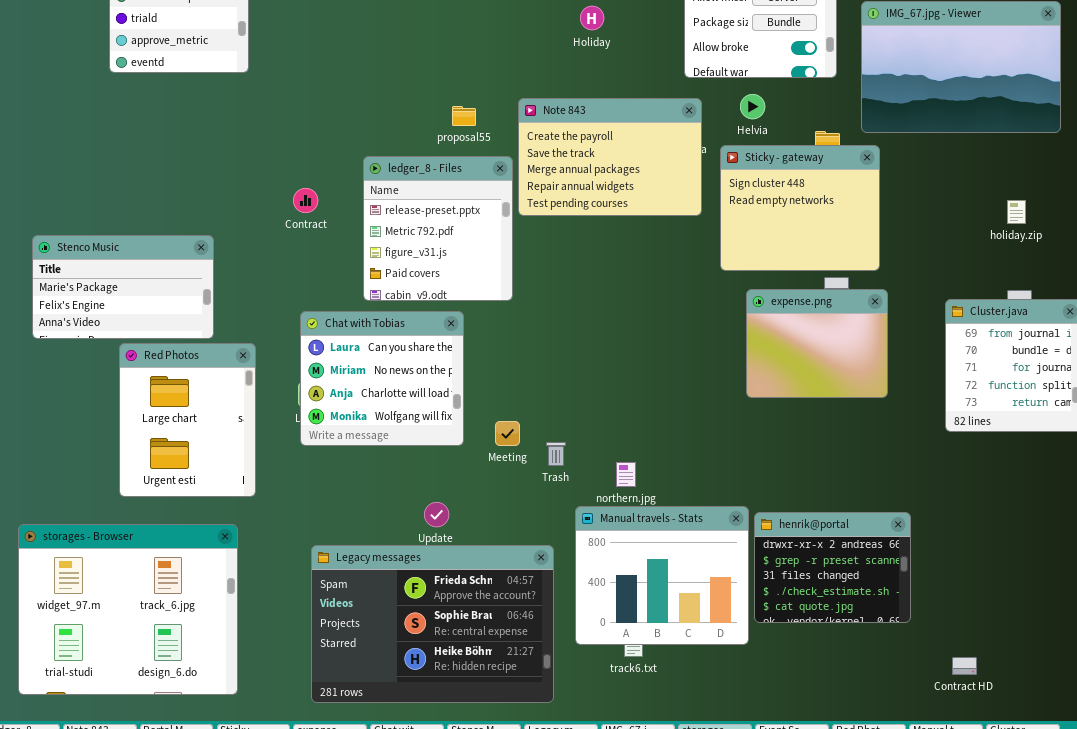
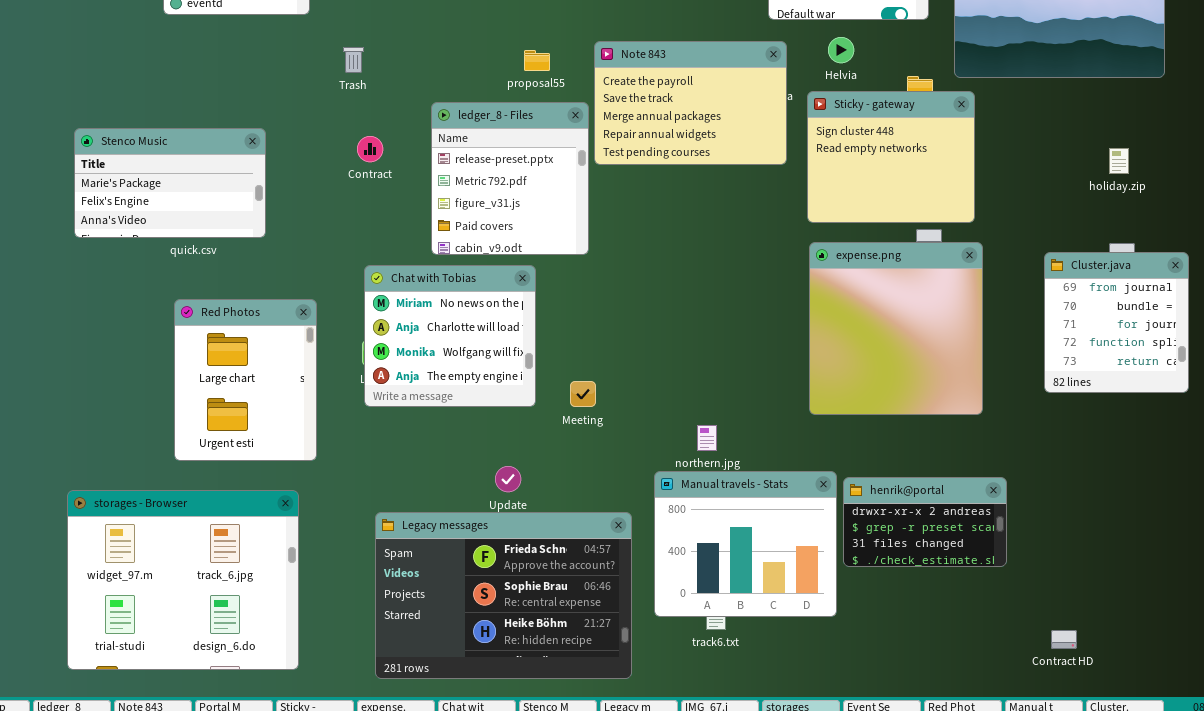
Stenco Music: [32,235,214,339] -> [74,128,266,238], moved
expense.png: [746,289,888,398] -> [809,242,983,415], resized
Chat with Tobias: [300,311,464,446] -> [364,265,536,407], scrolled down 1 row
Trash: [546,442,566,466] -> [343,47,364,73], moved
henrik@portal: [754,512,911,623] -> [843,477,1007,567], resized

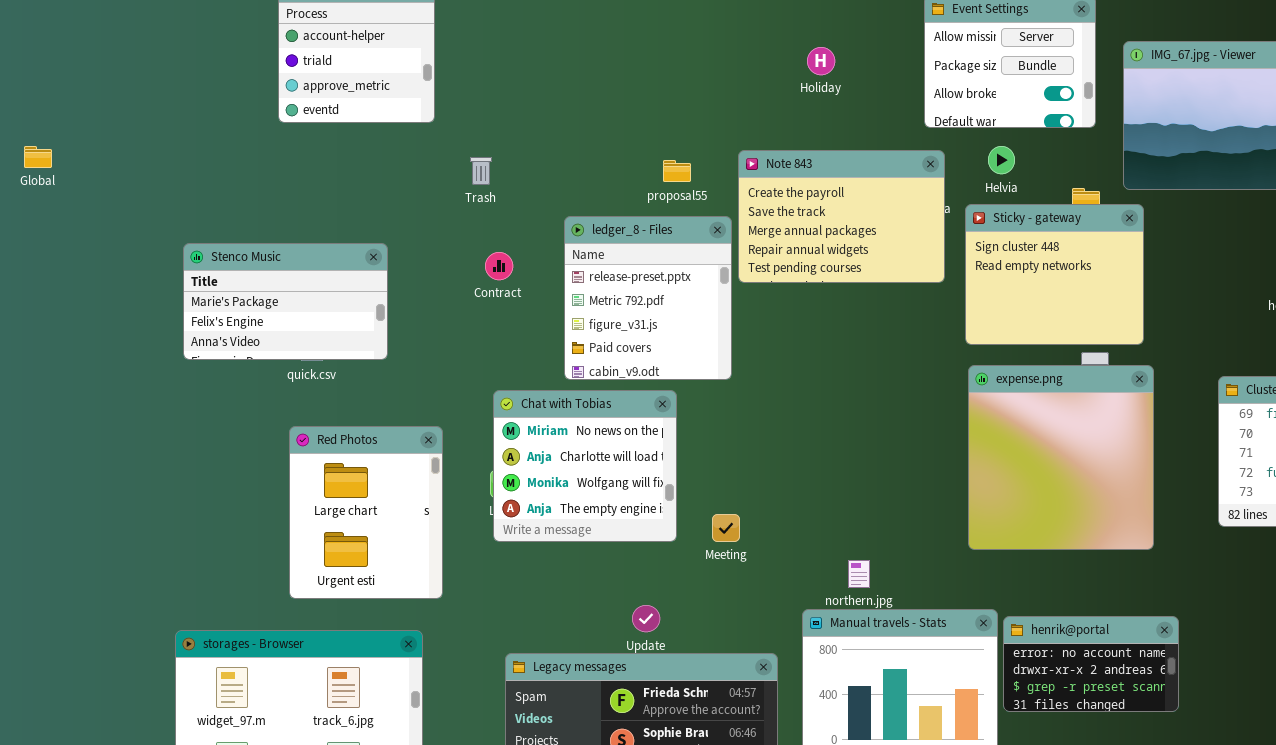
henrik@portal: [843,477,1007,567] -> [1003,616,1179,712], scrolled up 1 row

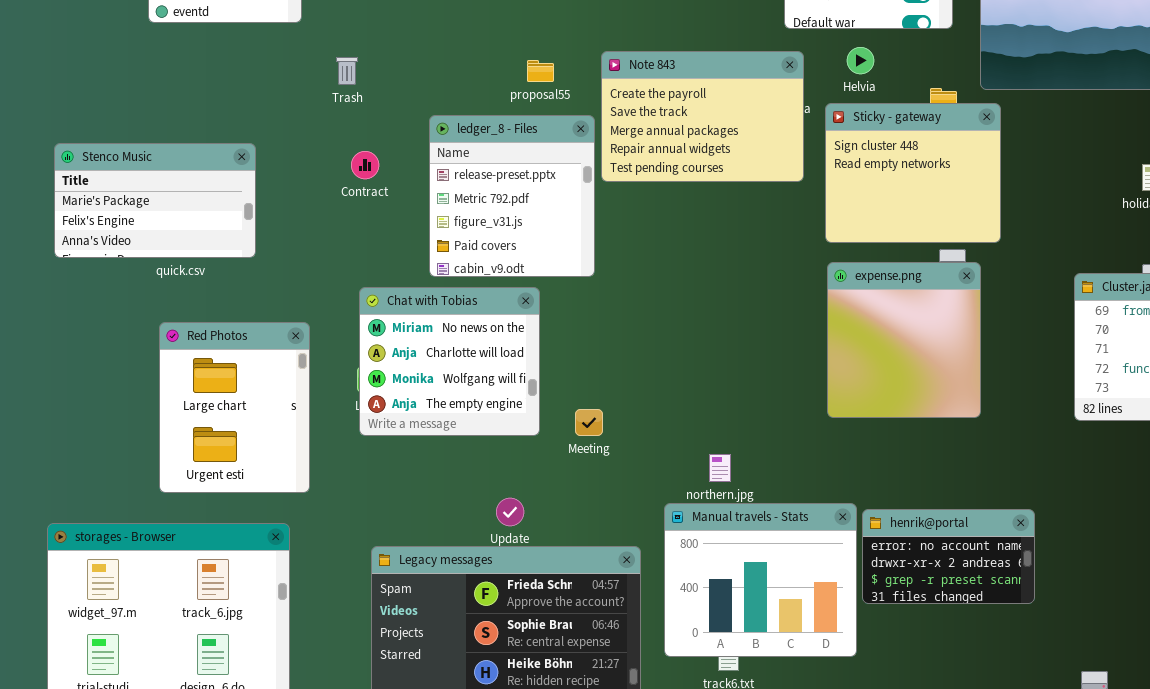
expense.png: [968,365,1154,550] -> [827,262,981,418], resized

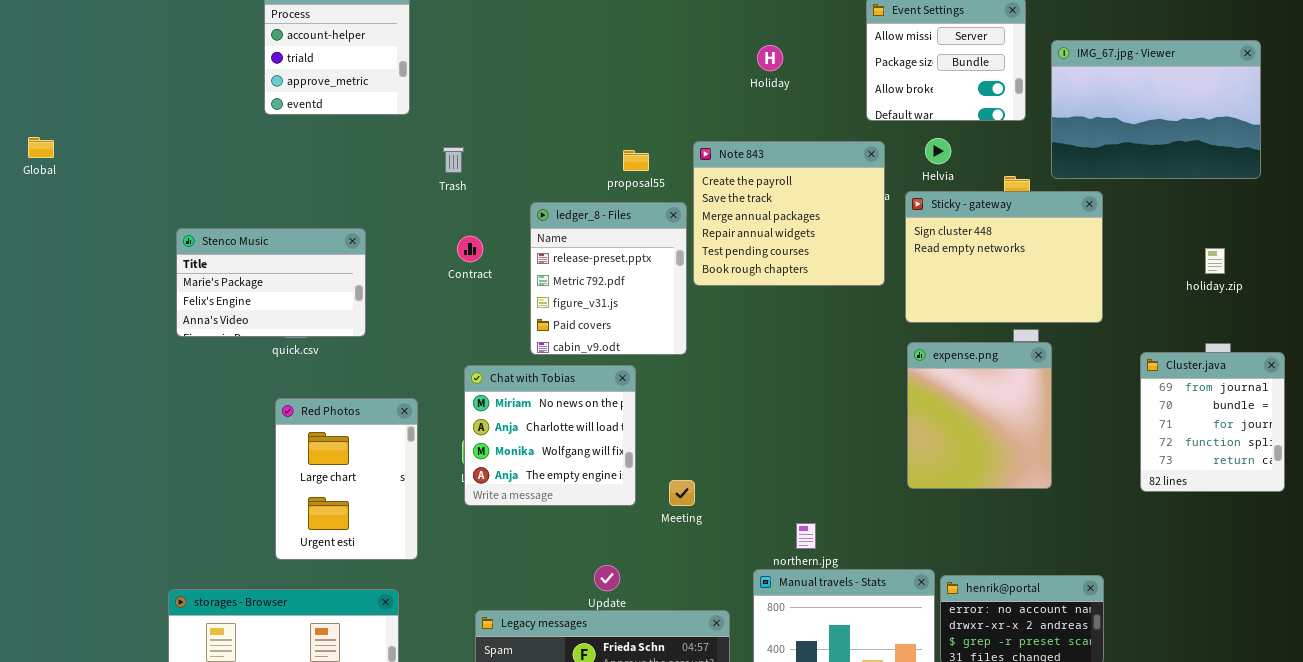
Note 843: [601,51,804,182] -> [693,141,885,286], resized
Sticky - gateway: [825,103,1001,243] -> [905,191,1103,323], resized

